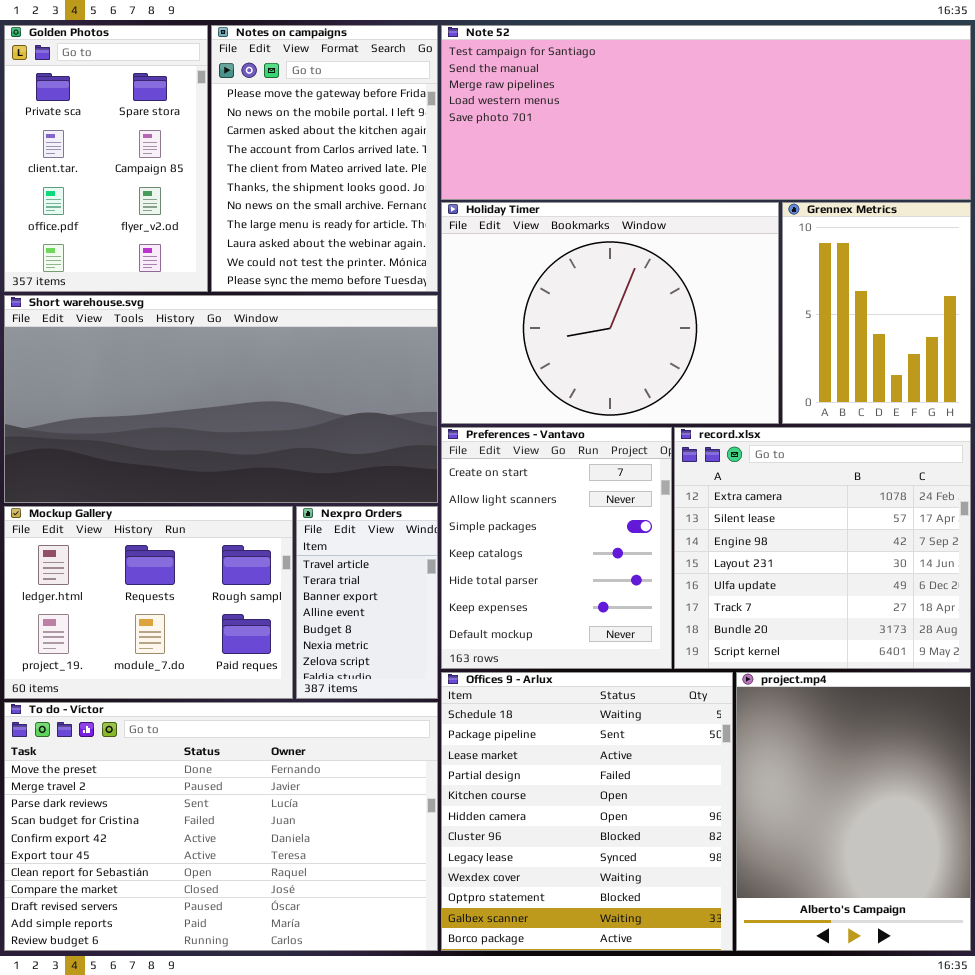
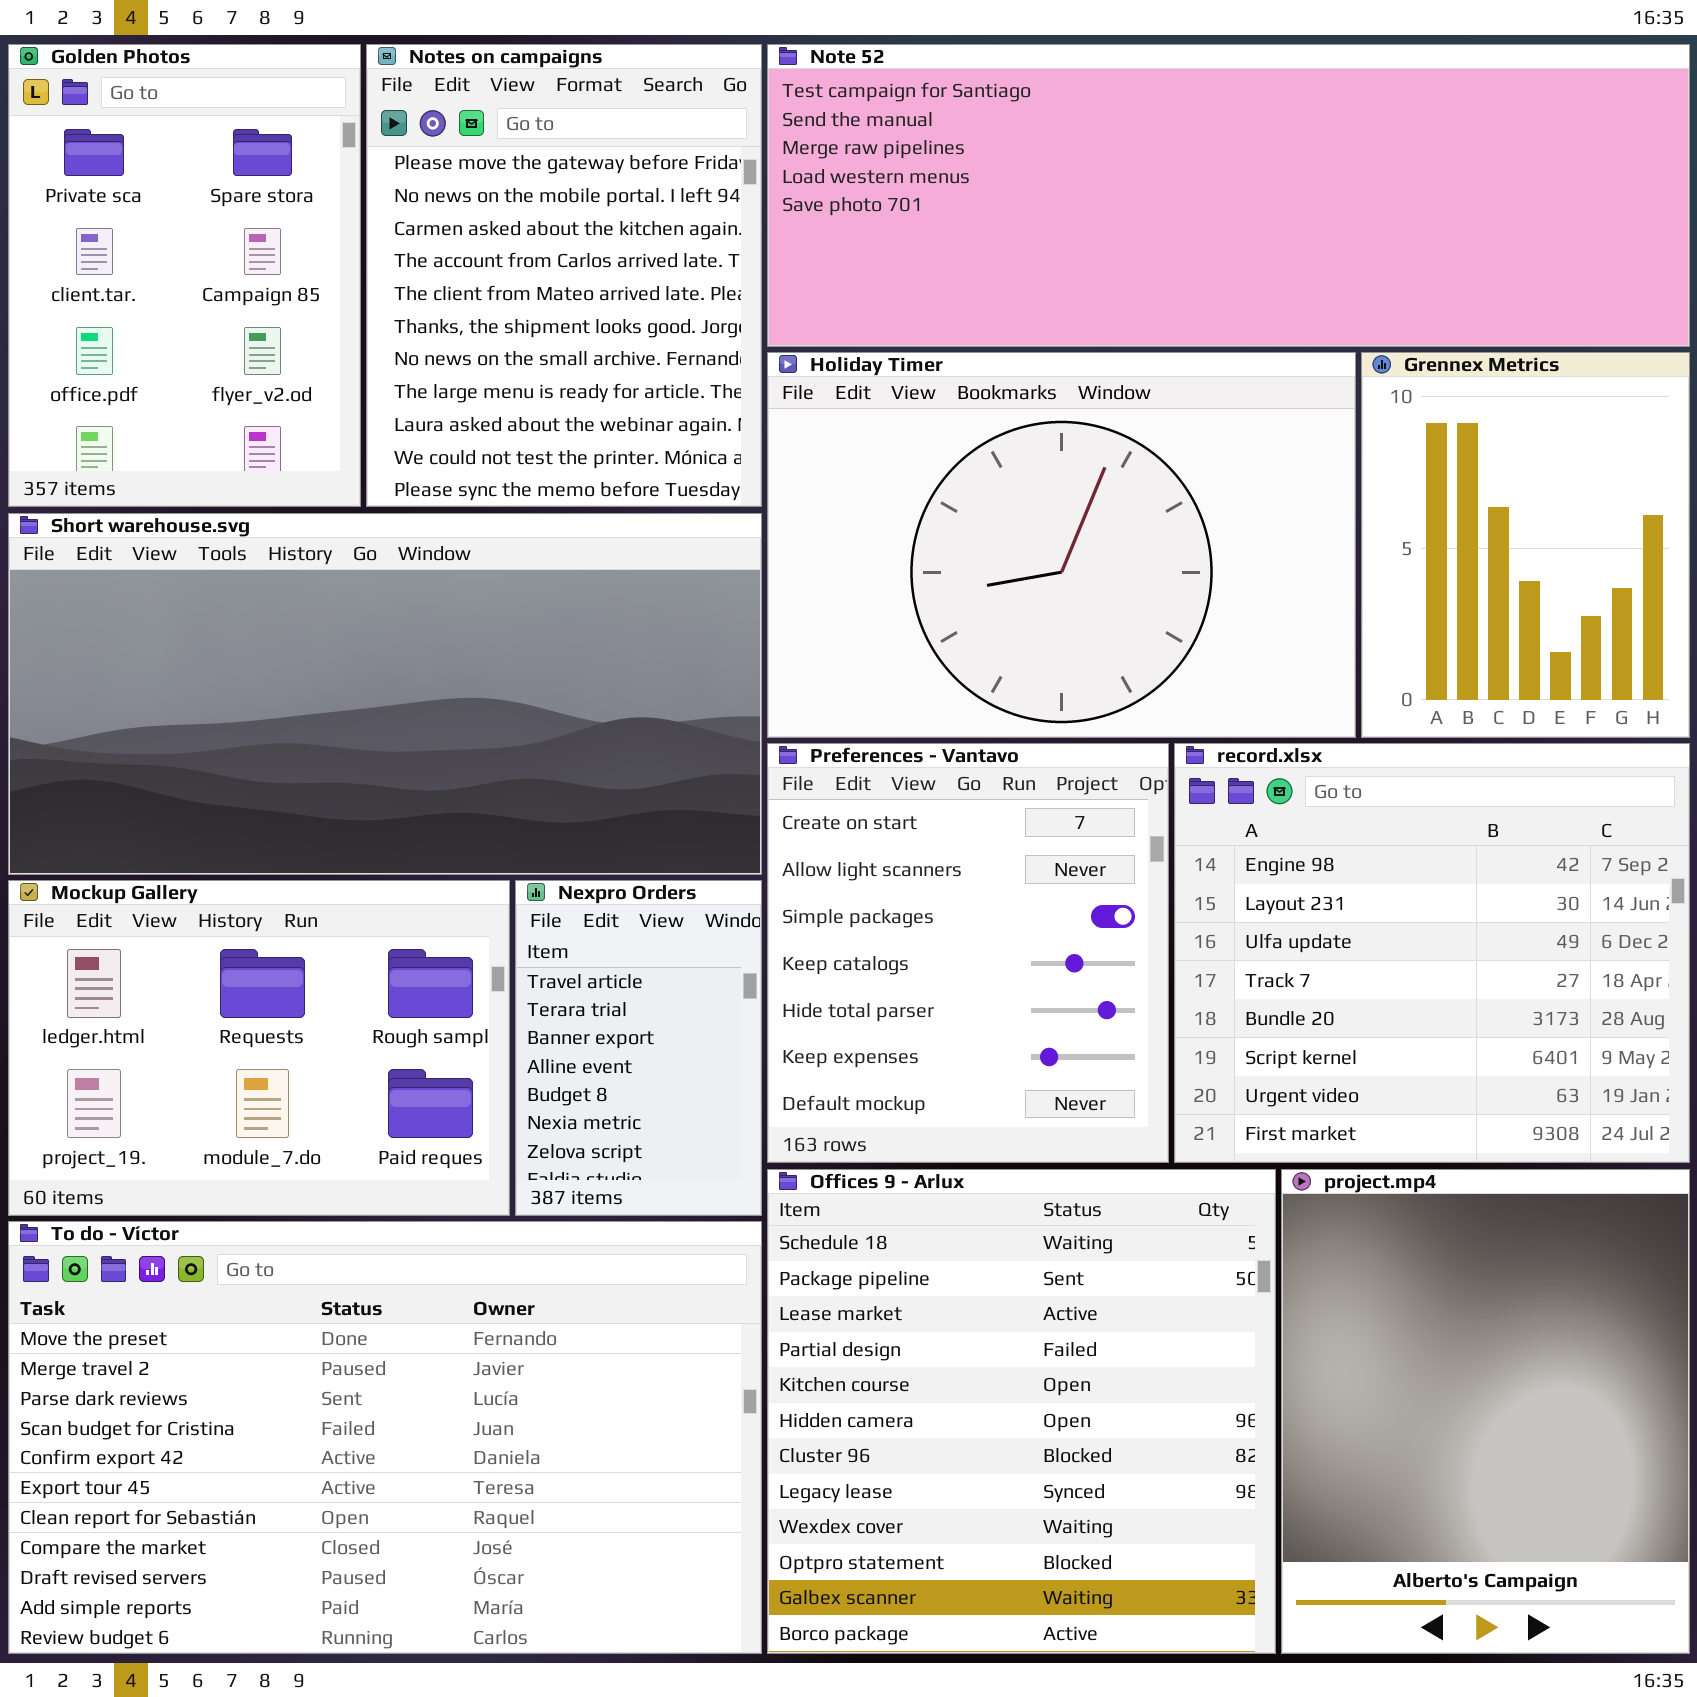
record.xlsx: [674,427,971,669] -> [1174,743,1690,1163], scrolled down 2 rows

